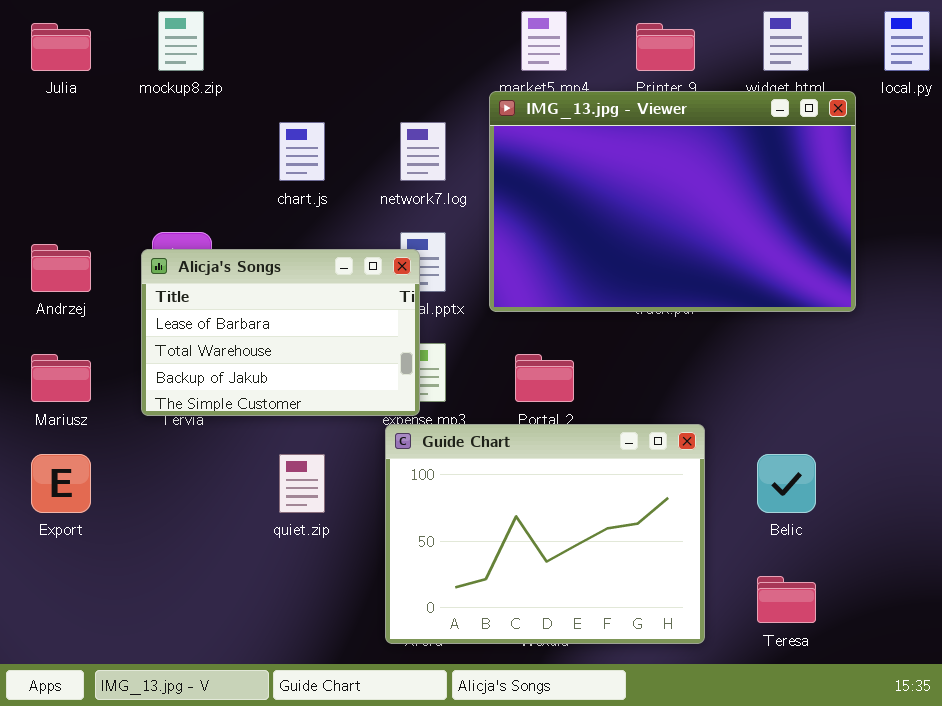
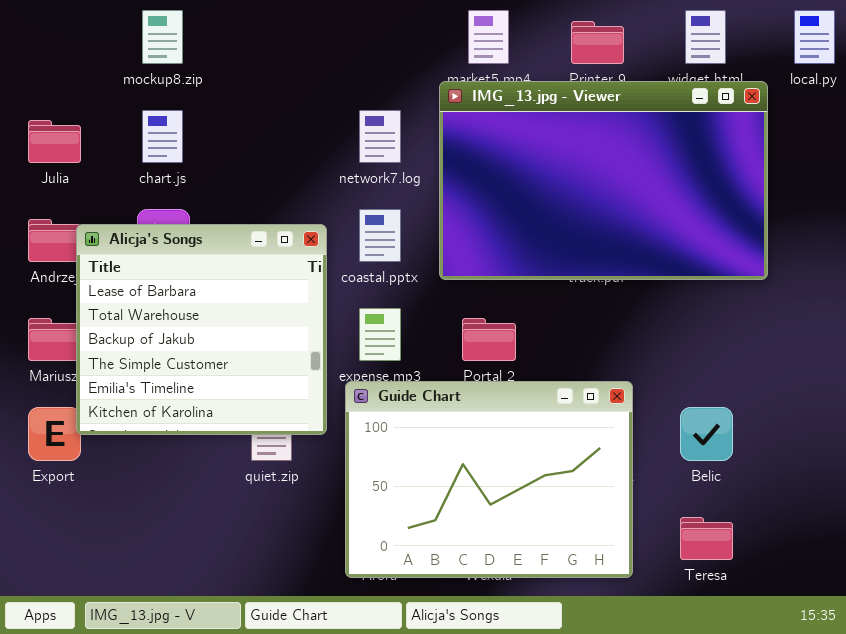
Julia: [31,23,91,71] -> [28,120,81,163], moved
chart.js: [279,122,325,181] -> [142,110,183,163], moved
Alicja's Songs: [141,249,420,416] -> [76,224,327,435], moved, resized

